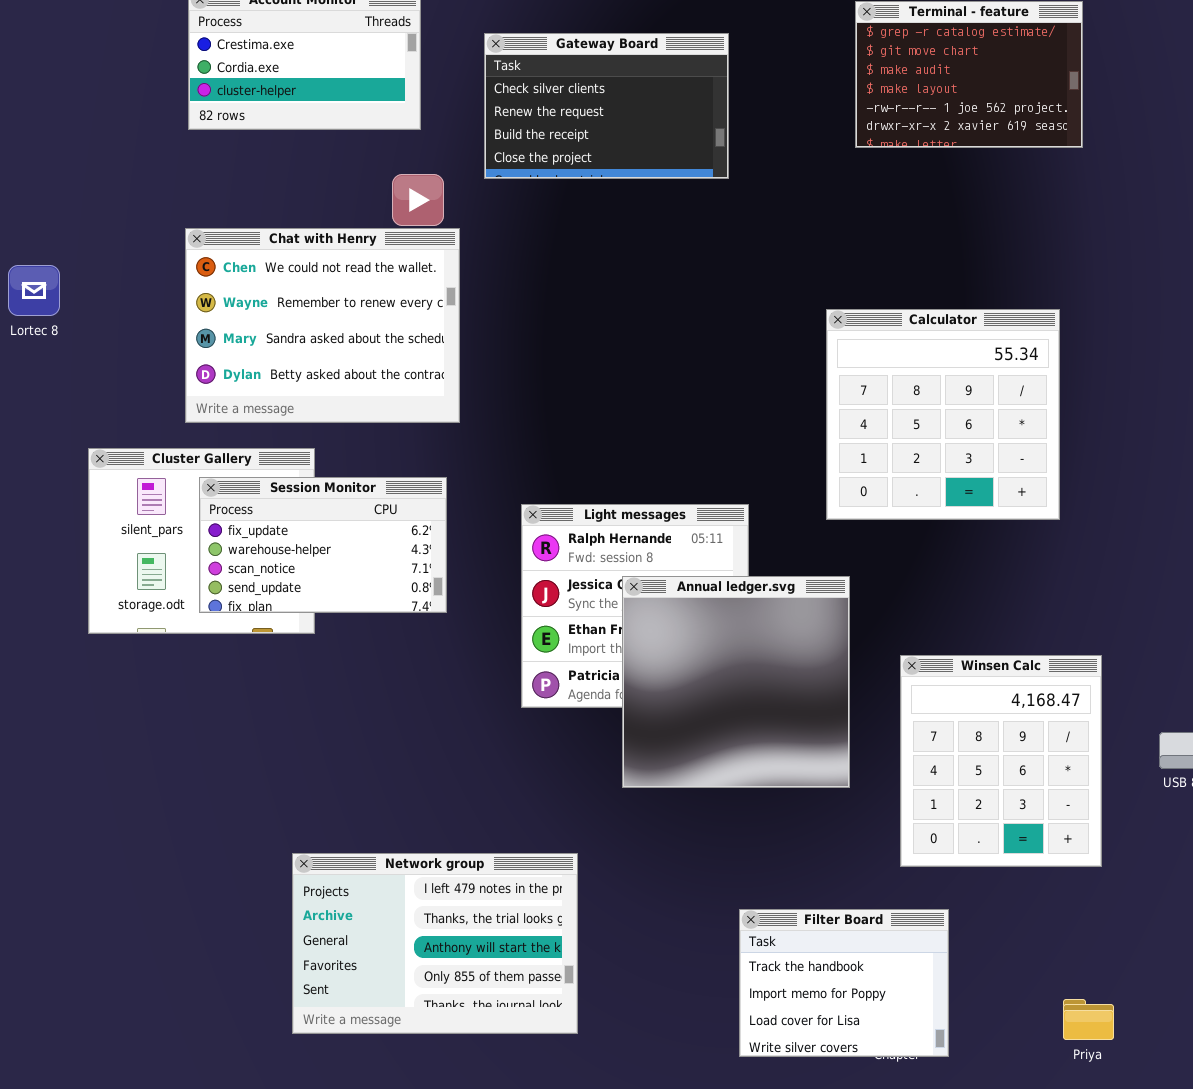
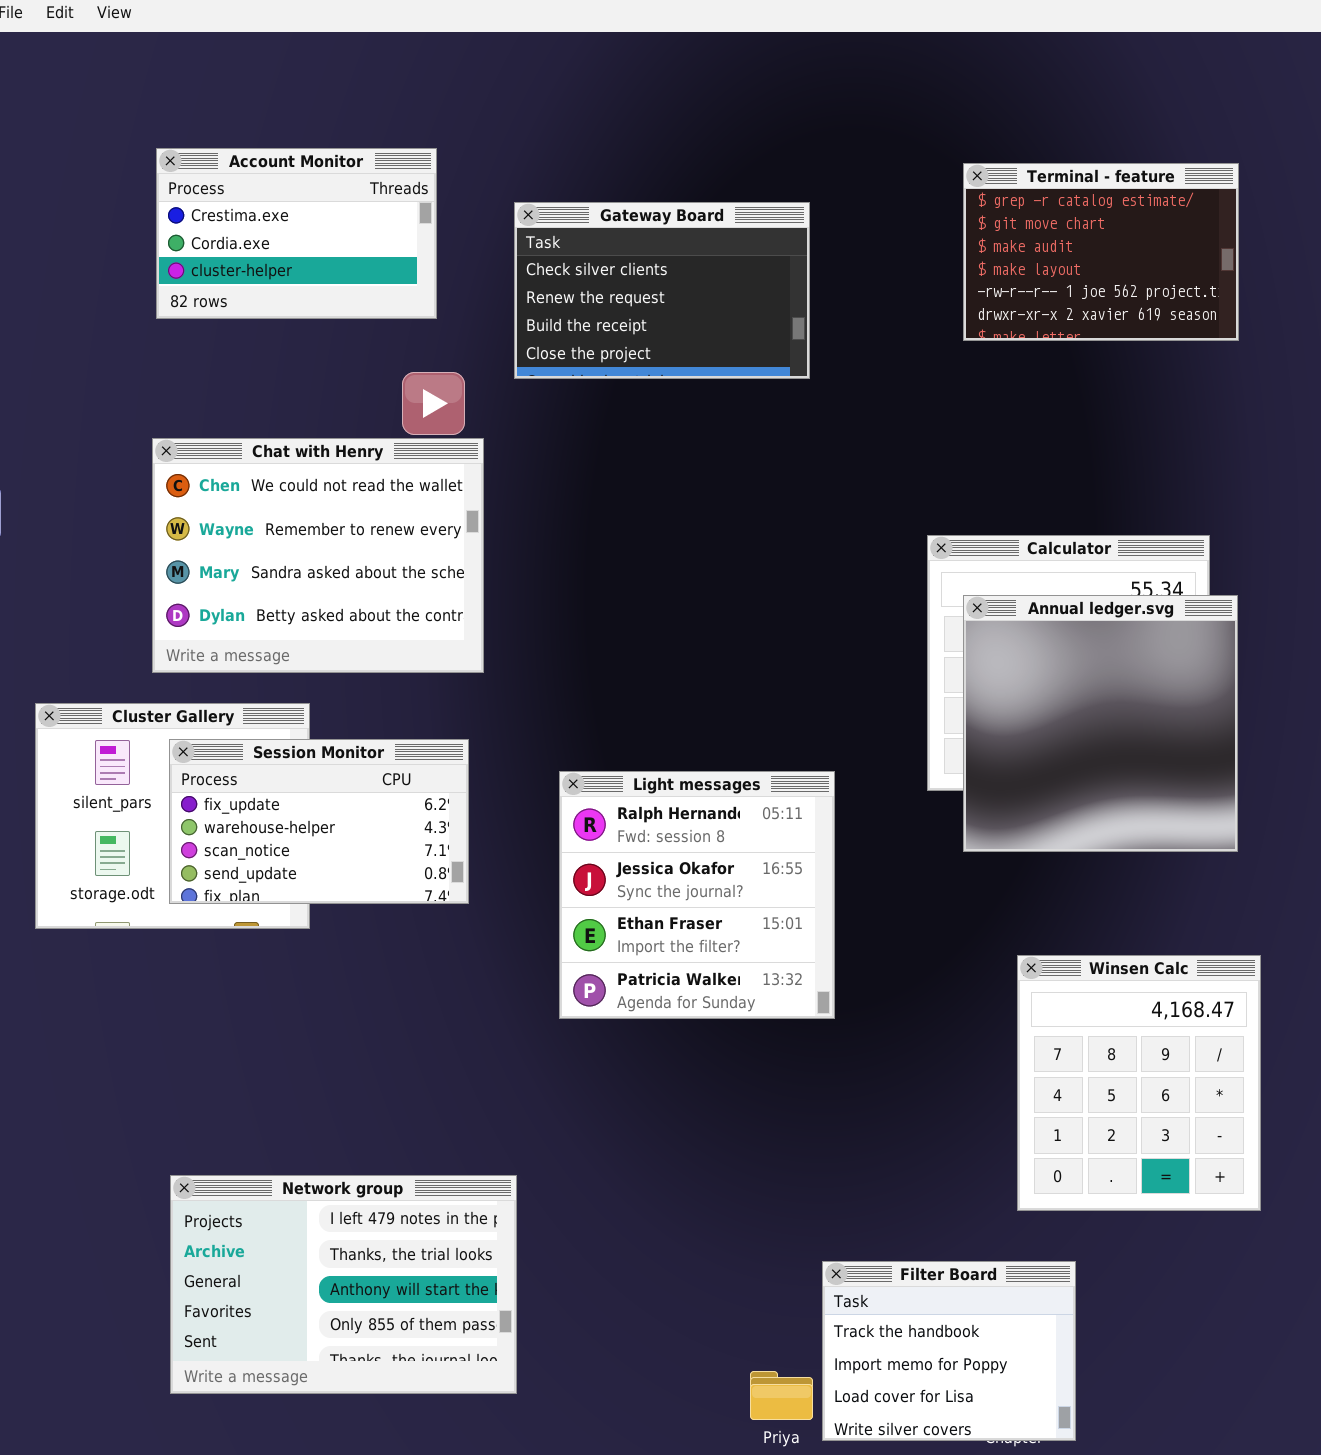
Annual ledger.svg: [622,576,850,788] -> [963,595,1238,852], moved
Network group: [292,853,578,1034] -> [170,1175,517,1394], moved
Priya: [1063,999,1114,1040] -> [750,1371,813,1420], moved

